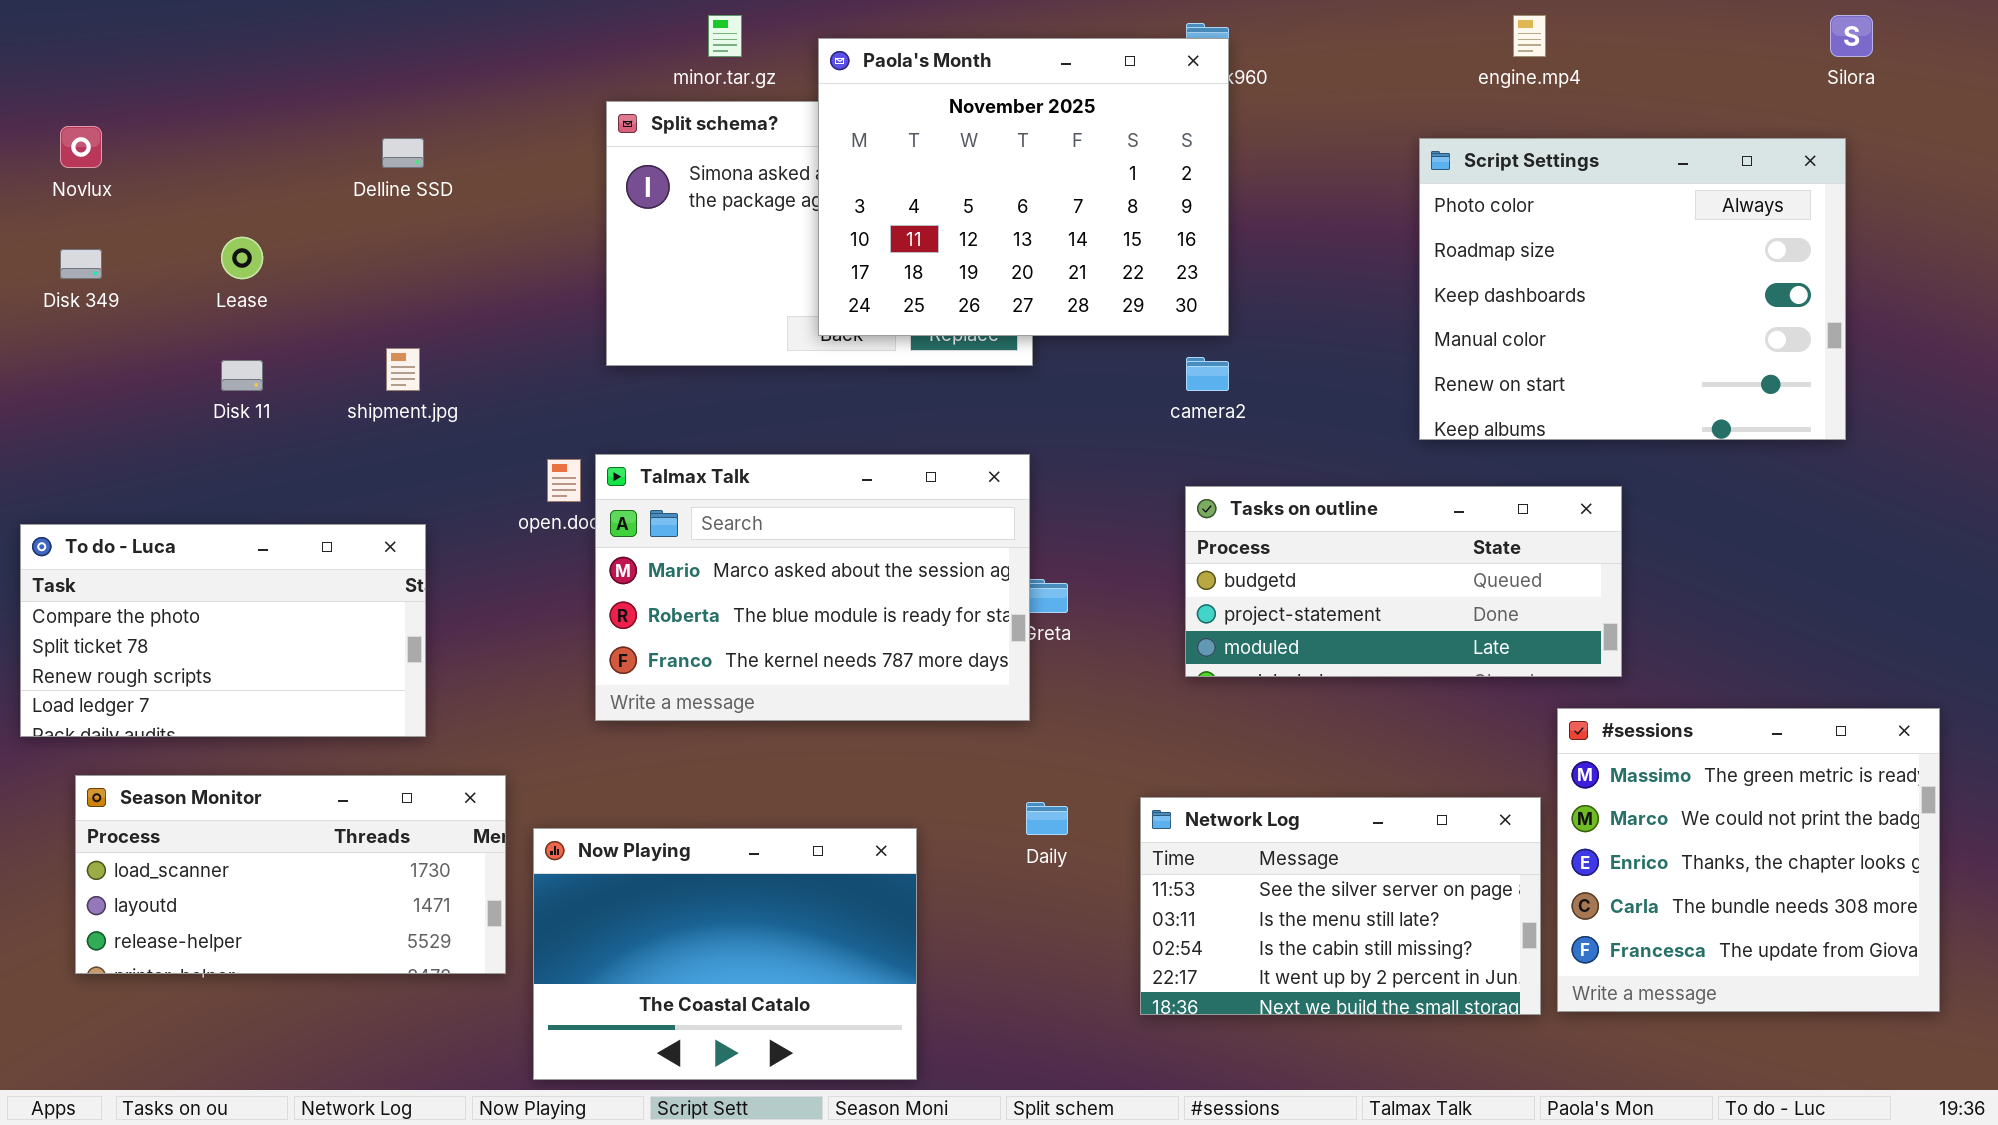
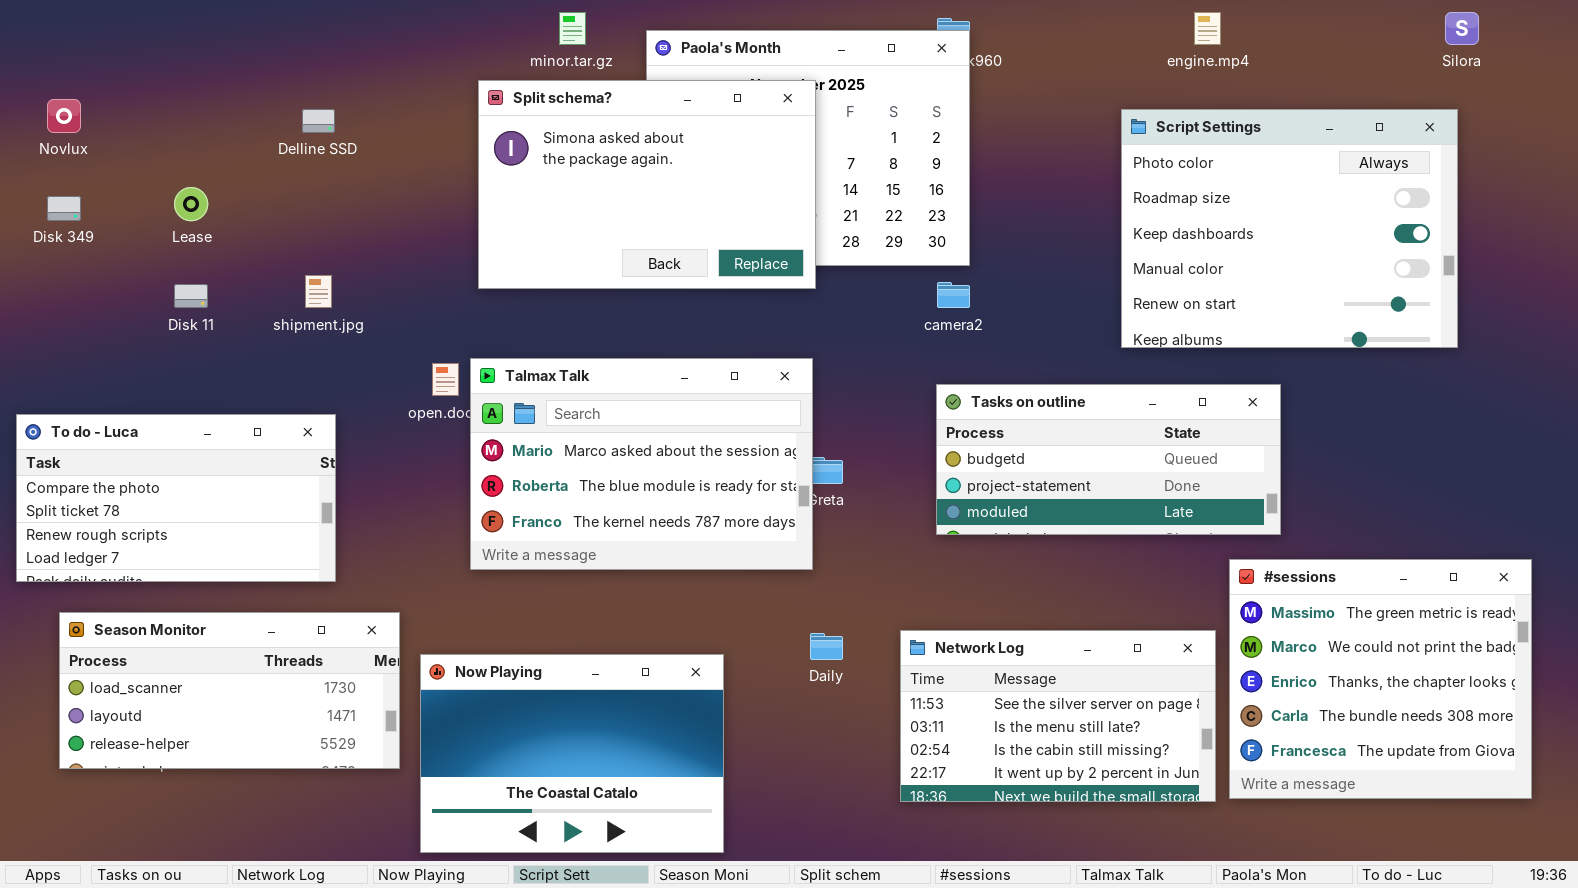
Split schema?: [606,101,1033,366] -> [478,80,816,289], raised

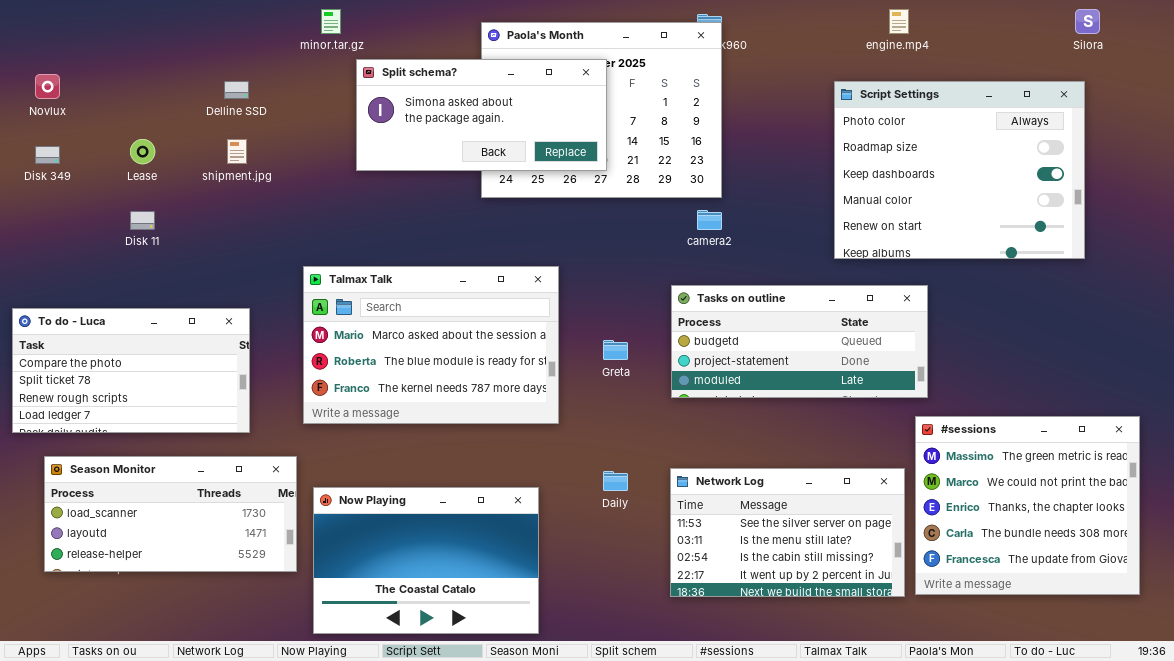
minor.tar.gz: [559,12,586,45] -> [321,9,341,34], moved
Split schema?: [478,80,816,289] -> [356,59,607,171], resized
shipment.jpg: [305,275,332,308] -> [227,139,247,164], moved
Talmax Talk: [470,358,813,570] -> [303,266,559,424], moved
Tasks on outline: [936,384,1281,535] -> [671,285,928,398], moved

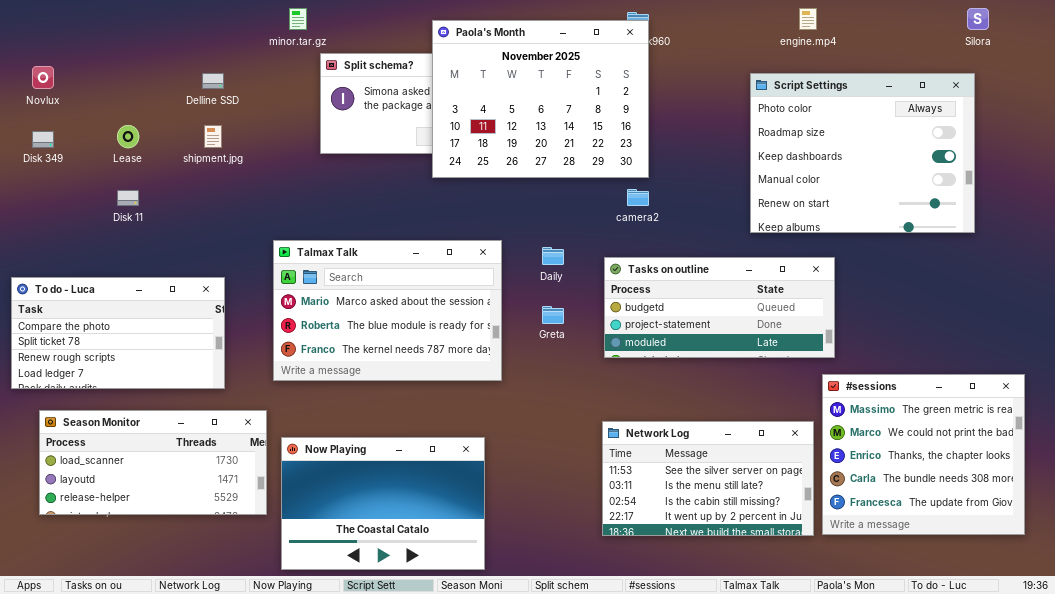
Paola's Month: [481,22,722,198] -> [432,20,649,178], raised
Daily: [603,471,628,491] -> [542,247,564,265], moved

